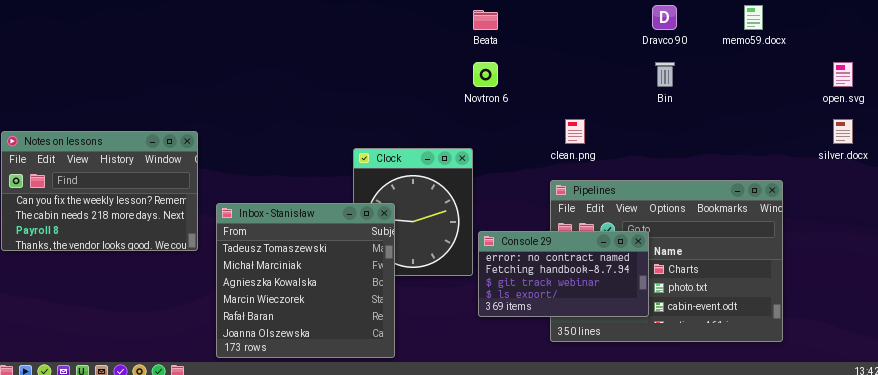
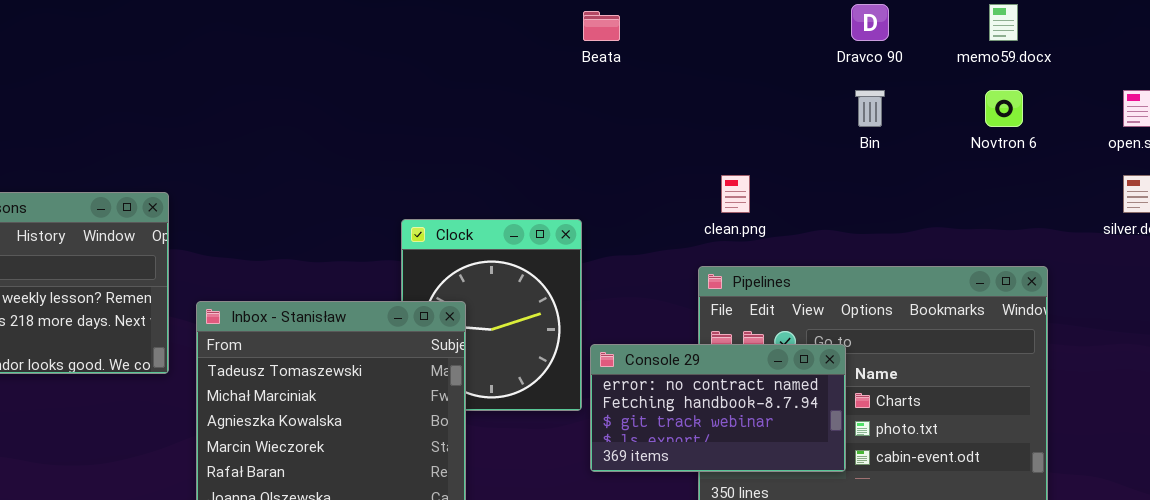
Novtron 6: [473,62,498,87] -> [985,90,1023,127], moved

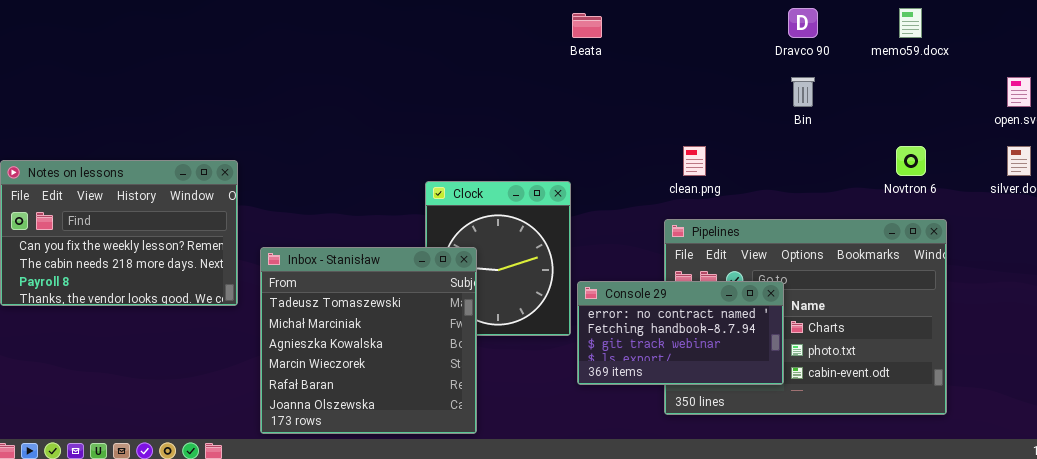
Novtron 6: [985,90,1023,127] -> [896,146,926,176], moved

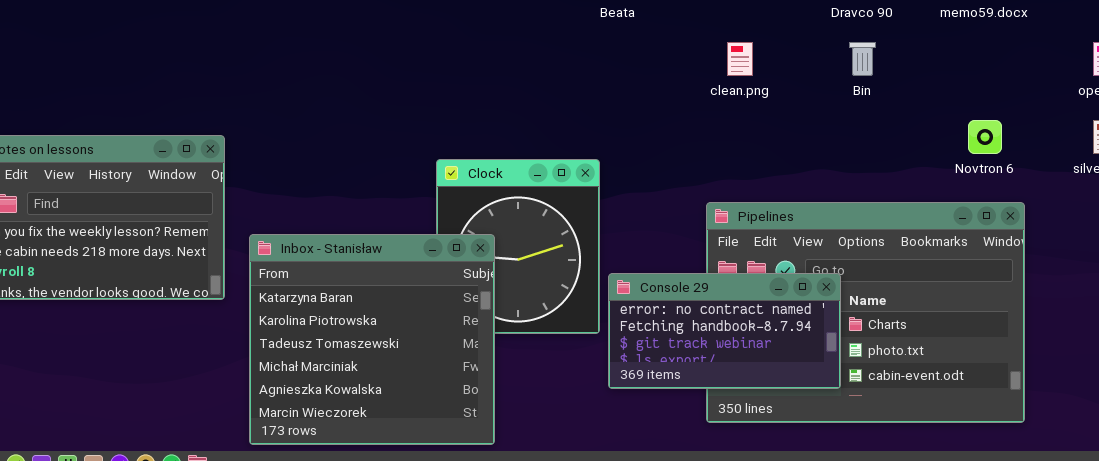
clean.png: [683,146,706,176] -> [727,42,753,76], moved
Inbox - Stanisław: [260,247,477,434] -> [249,234,495,445], scrolled up 2 rows

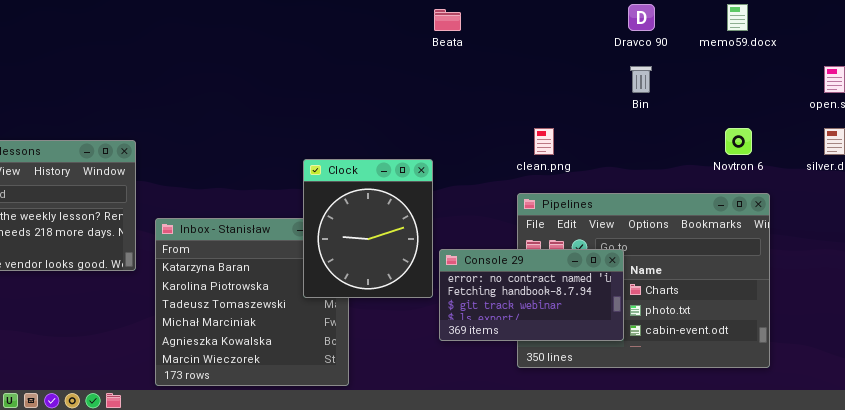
clean.png: [727,42,753,76] -> [534,128,554,155], moved
Clock: [436,159,600,334] -> [303,159,433,298], raised

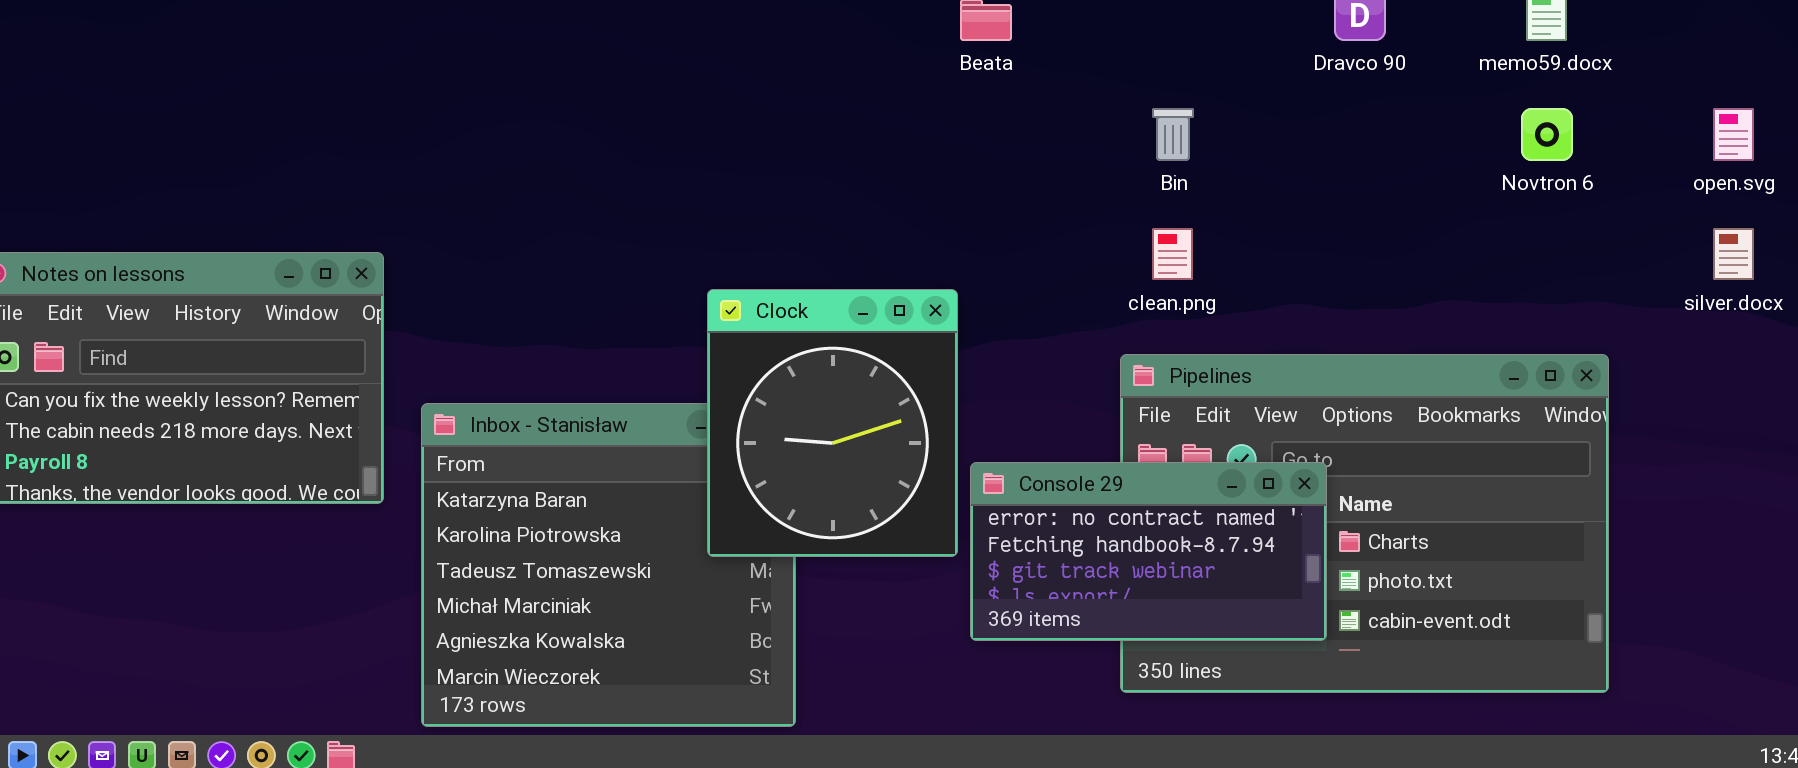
Bin: [630,66,652,93] -> [1152,108,1194,161], moved
Novtron 6: [725,128,752,155] -> [1521,108,1573,161], moved

